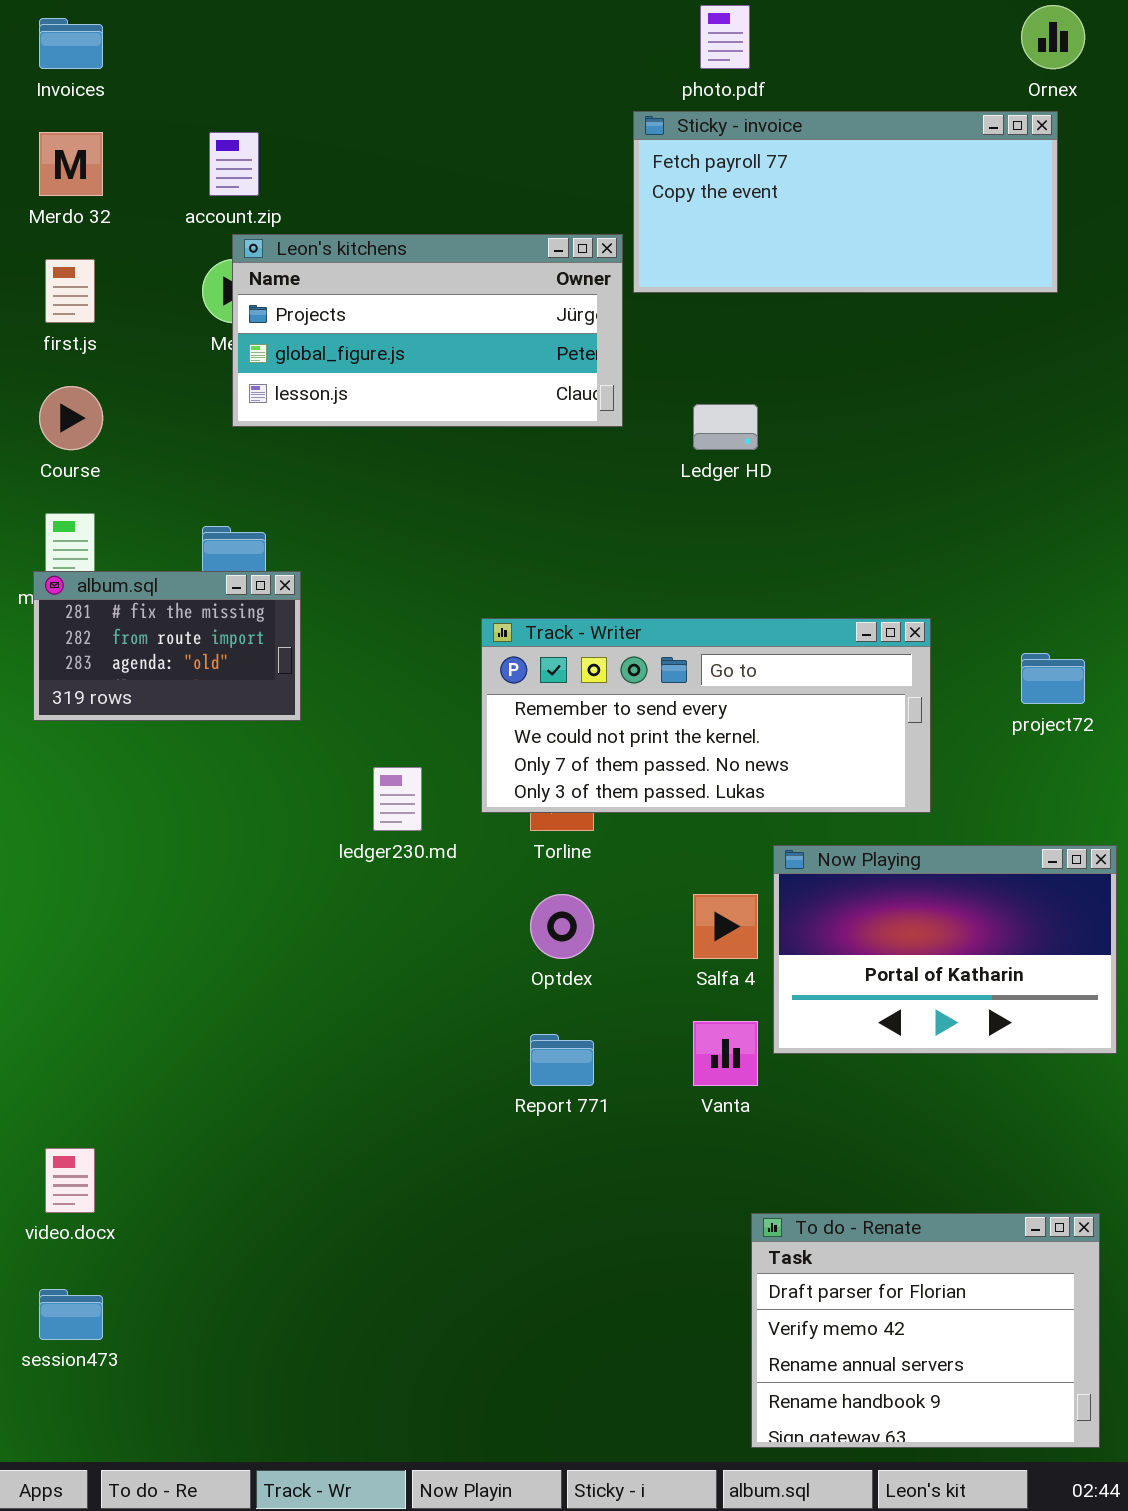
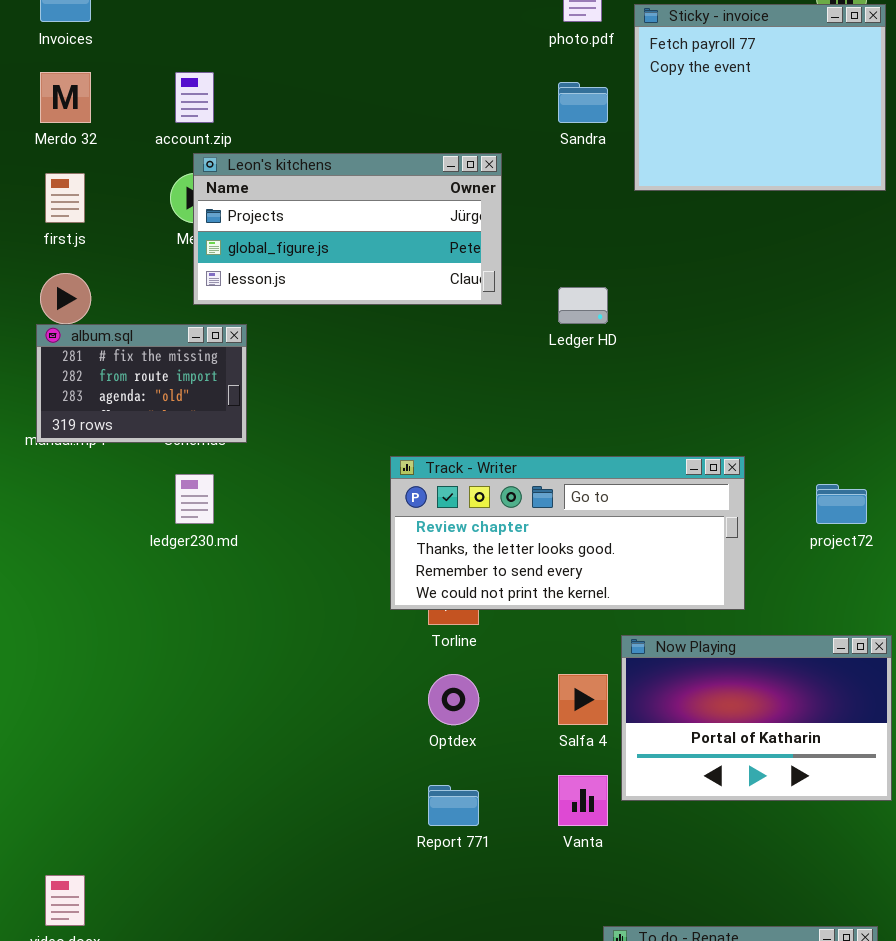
Sticky - invoice: [633,111,1058,293] -> [634,4,886,191], moved, resized
album.sql: [33,571,301,721] -> [36,324,247,443], moved
Track - Writer: [481,618,931,813] -> [390,456,745,610], scrolled up 2 rows
ledger230.md: [373,767,422,831] -> [175,474,214,524], moved

